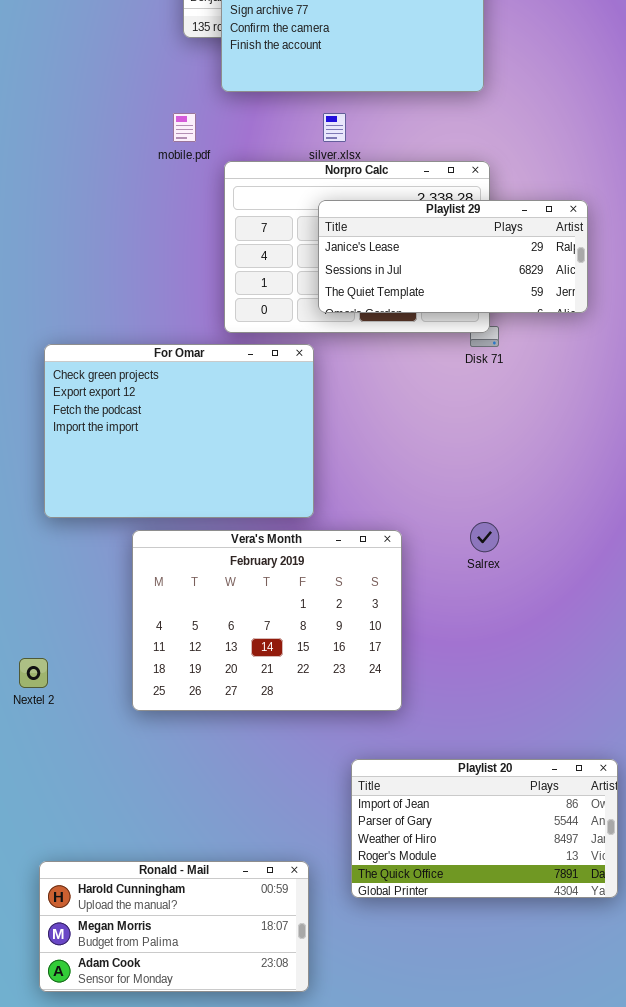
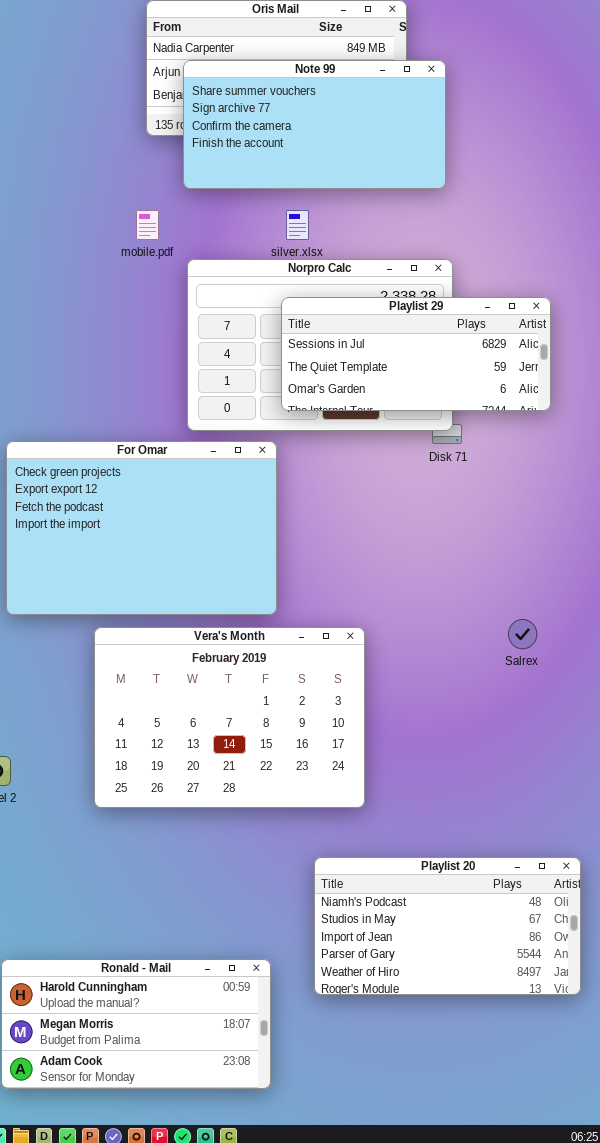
Playlist 29: [318,200,588,313] -> [281,297,551,411], scrolled down 1 row
Salrex: [470,522,499,552] -> [508,619,537,649], moved
Playlist 20: [351,759,618,898] -> [314,857,581,995], scrolled up 2 rows

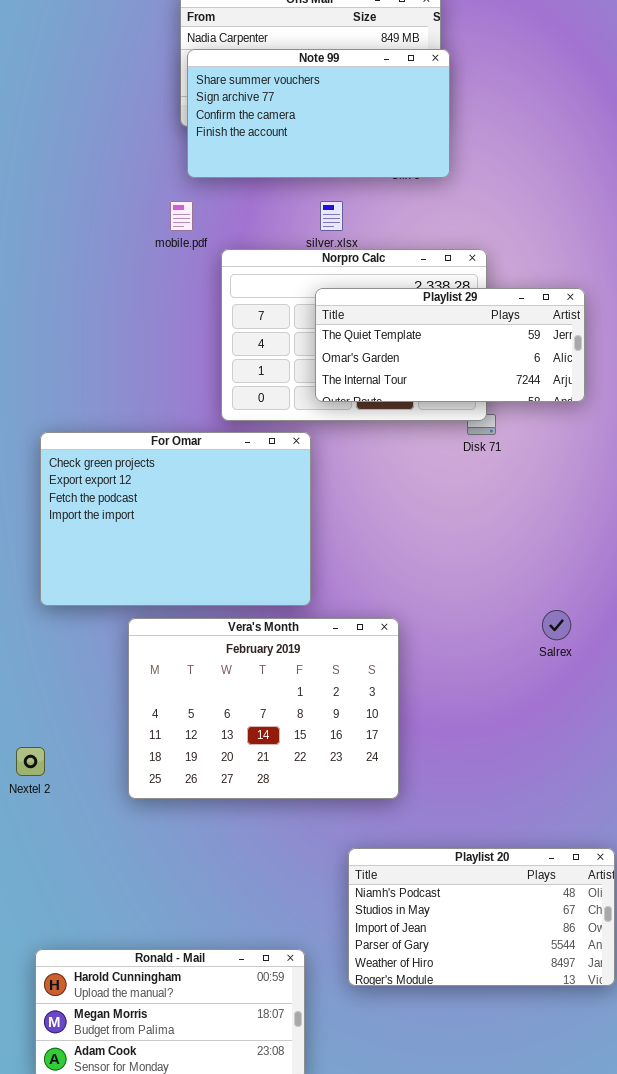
Note 99: [183,60,446,189] -> [187,49,450,178], moved
Playlist 29: [281,297,551,411] -> [315,288,585,402], scrolled down 1 row

